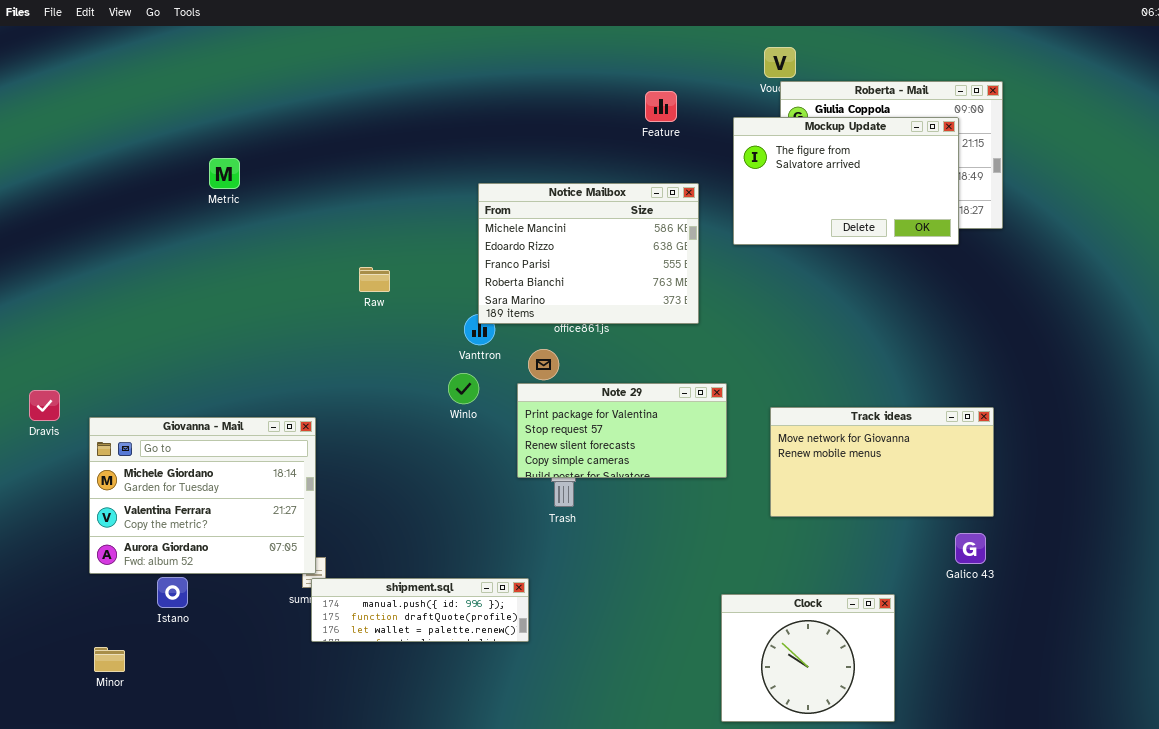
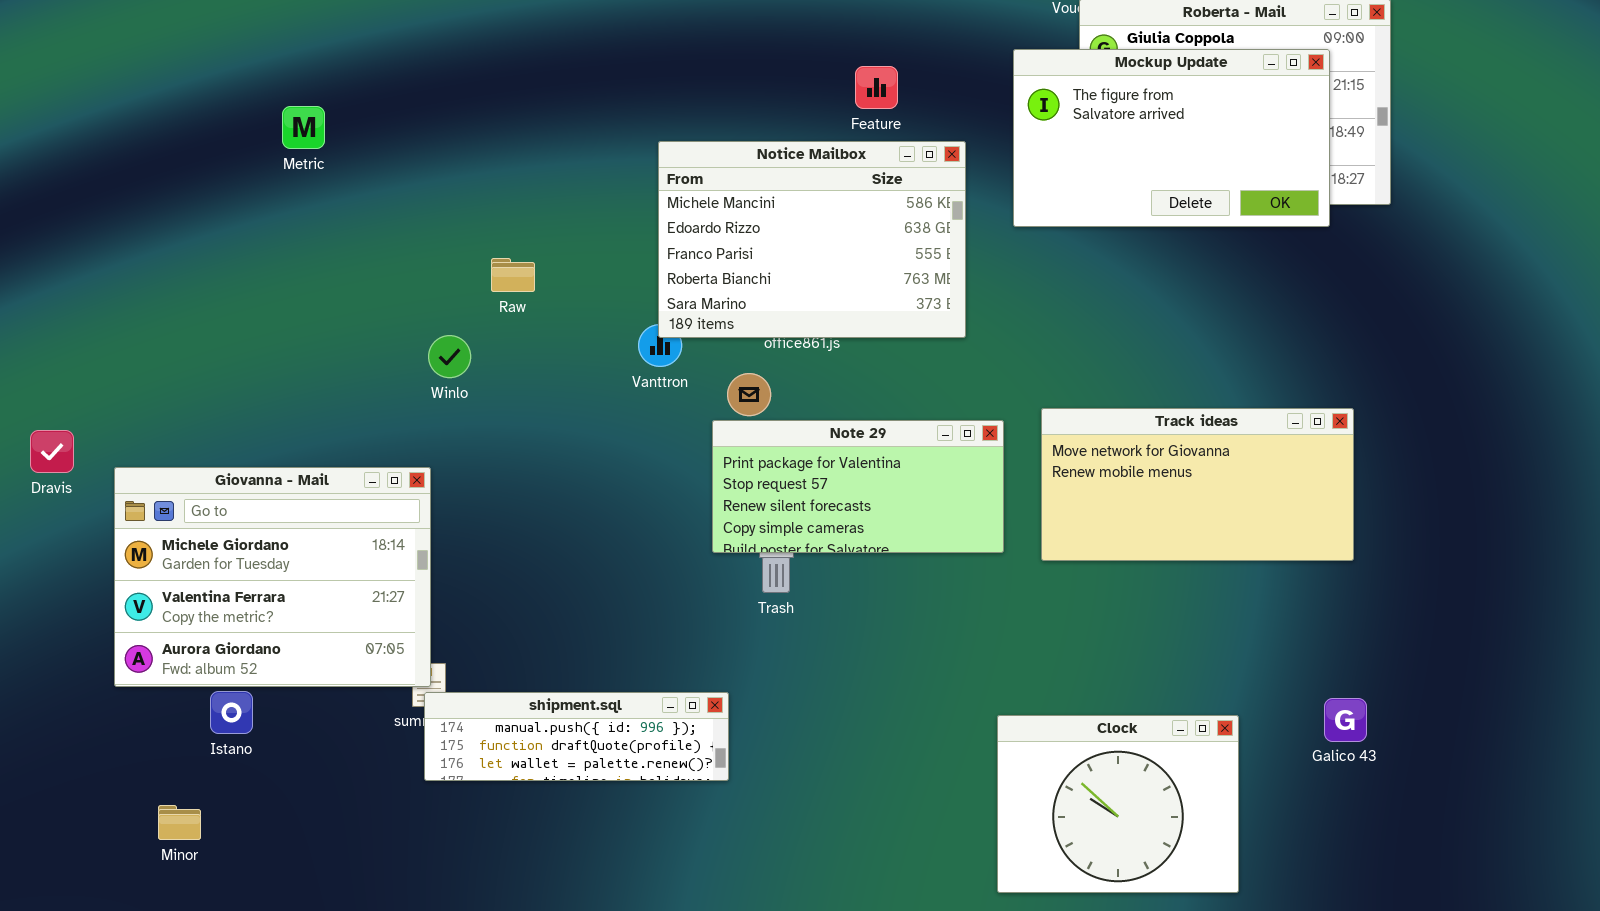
Feature: [645,91,677,122] -> [855,66,898,109], moved
Winlo: [448,373,479,404] -> [428,335,471,378], moved
Track ideas: [770,407,994,517] -> [1041,408,1354,561], moved
Galico 43: [955,533,986,564] -> [1324,698,1367,742], moved
Minor: [94,647,125,672] -> [158,805,201,840], moved

